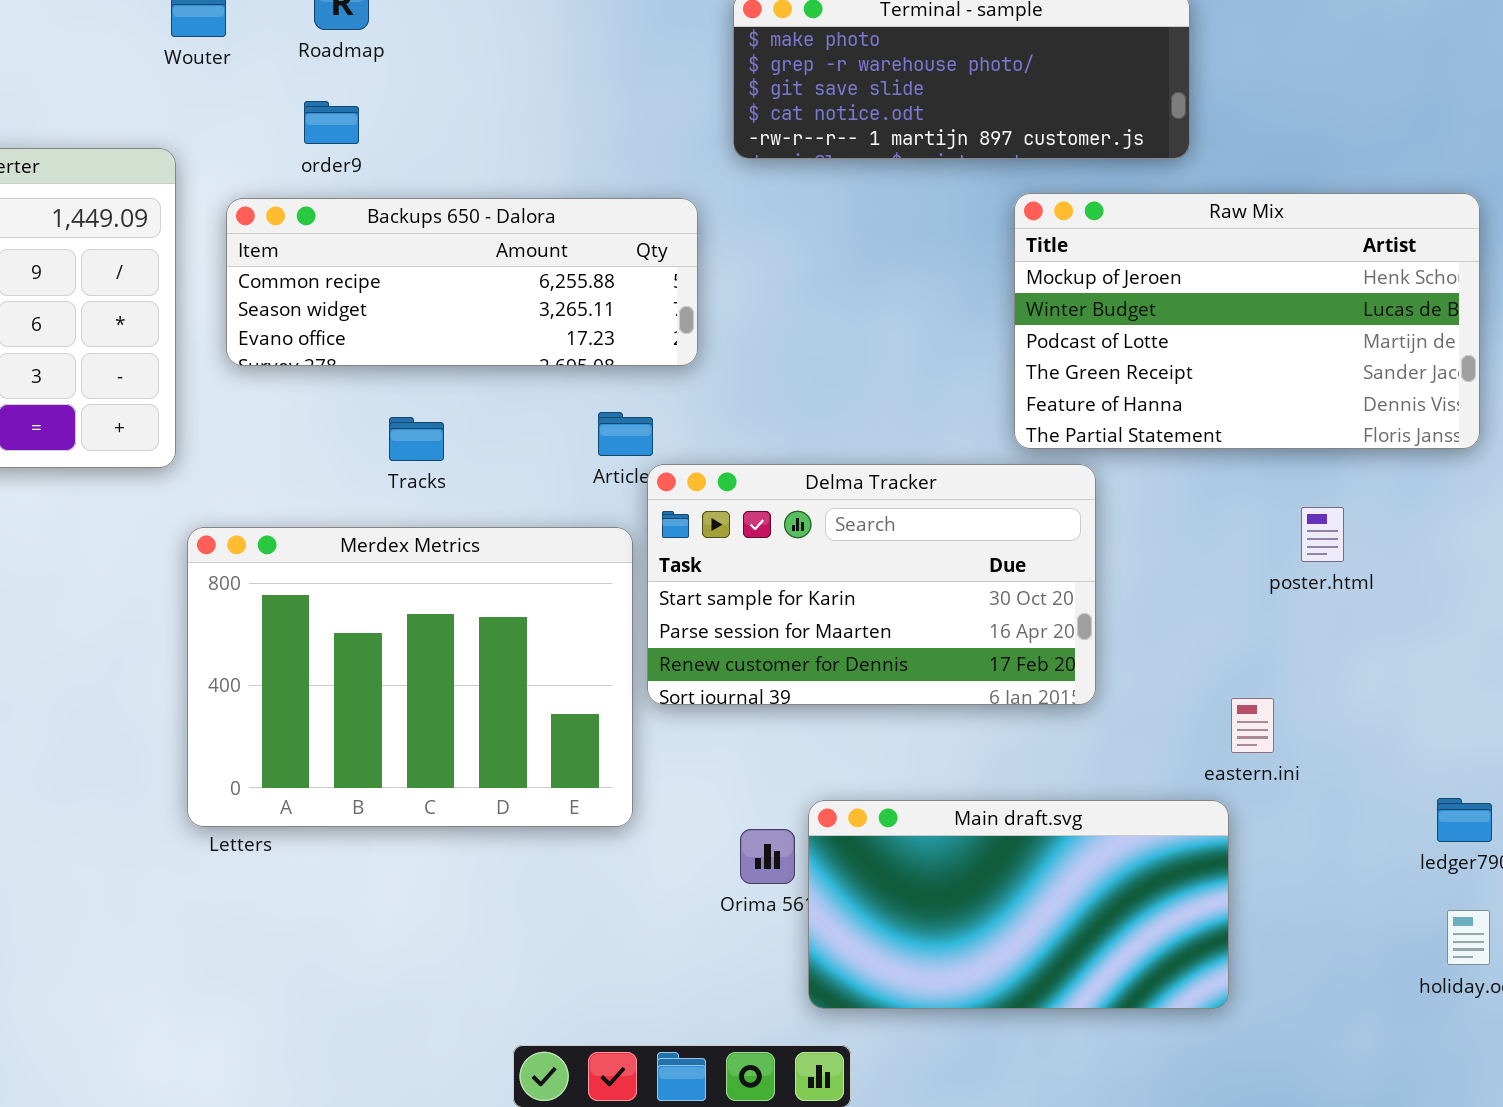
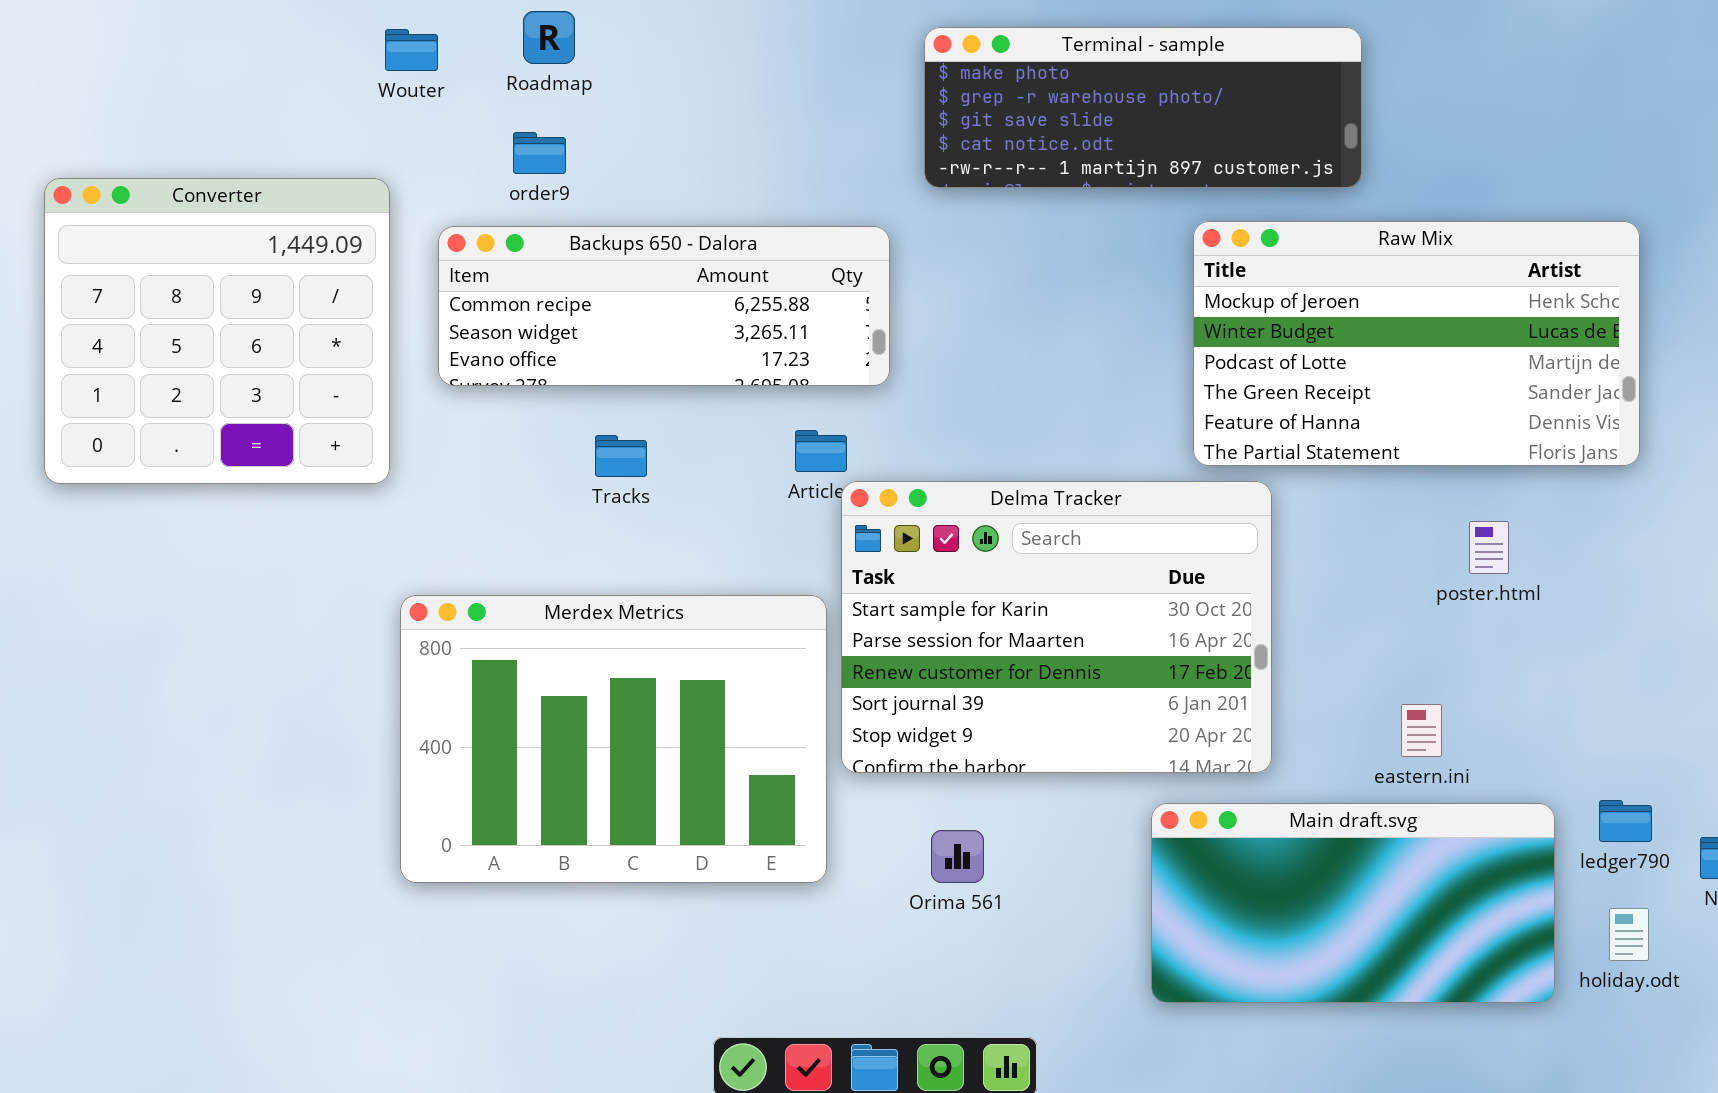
Delma Tracker: [647,464,1096,705] -> [841,481,1272,773], resized
Merdex Metrics: [187,527,633,827] -> [400,595,827,883], moved
Main draft.svg: [808,800,1229,1009] -> [1151,803,1555,1003], moved

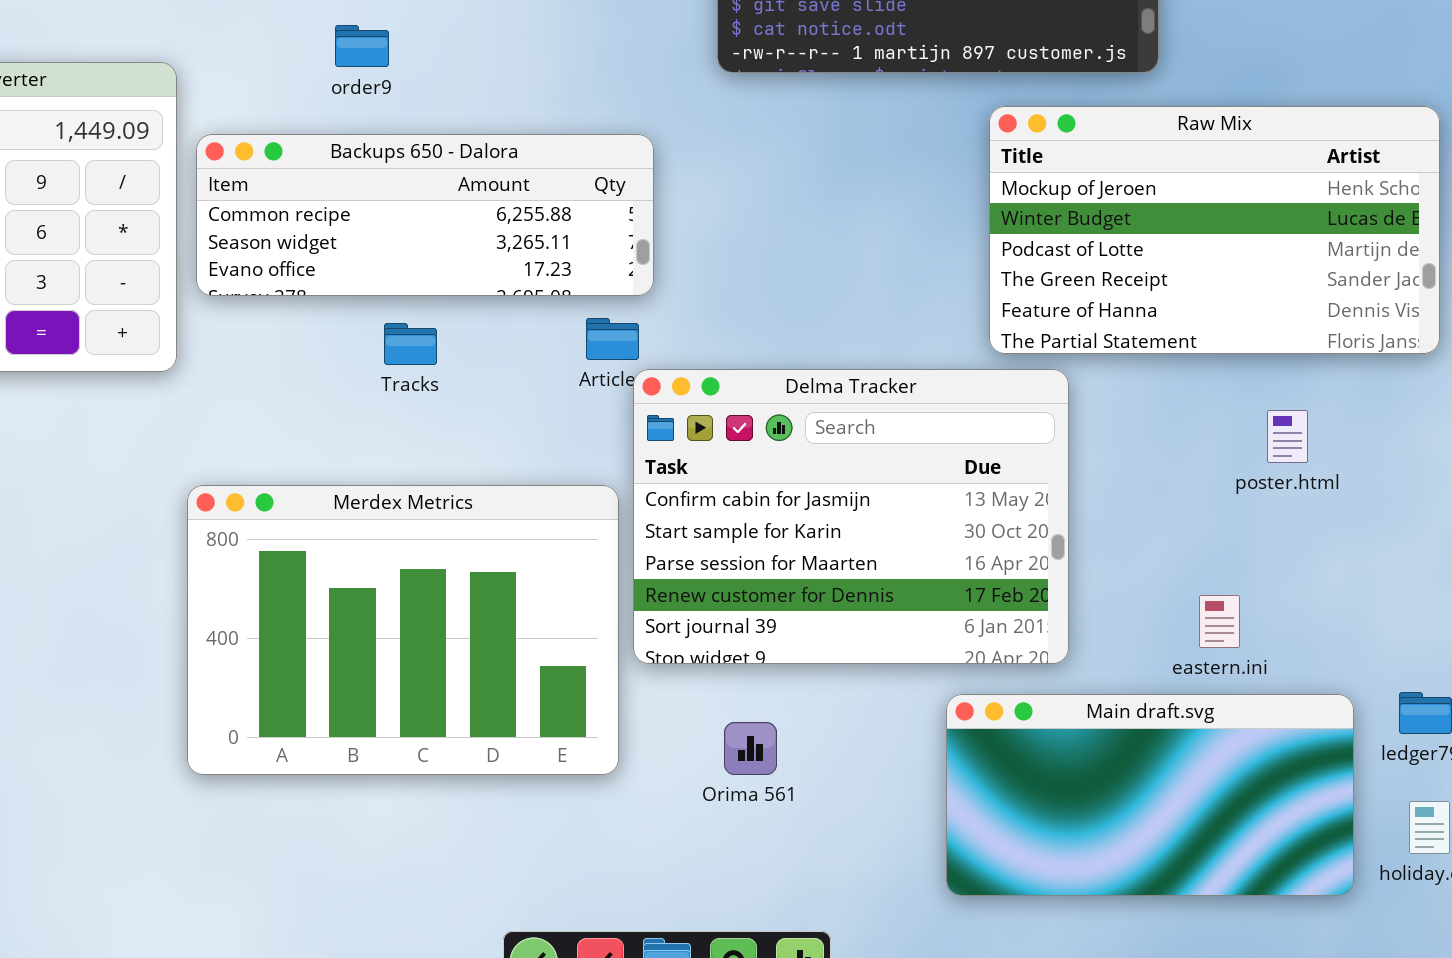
order9: [513,132,566,174] -> [335,25,389,67], moved
Backups 650 - Dalora: [438,226,890,386] -> [196,134,654,296], moved
Delma Tracker: [841,481,1272,773] -> [633,369,1069,664], scrolled up 1 row

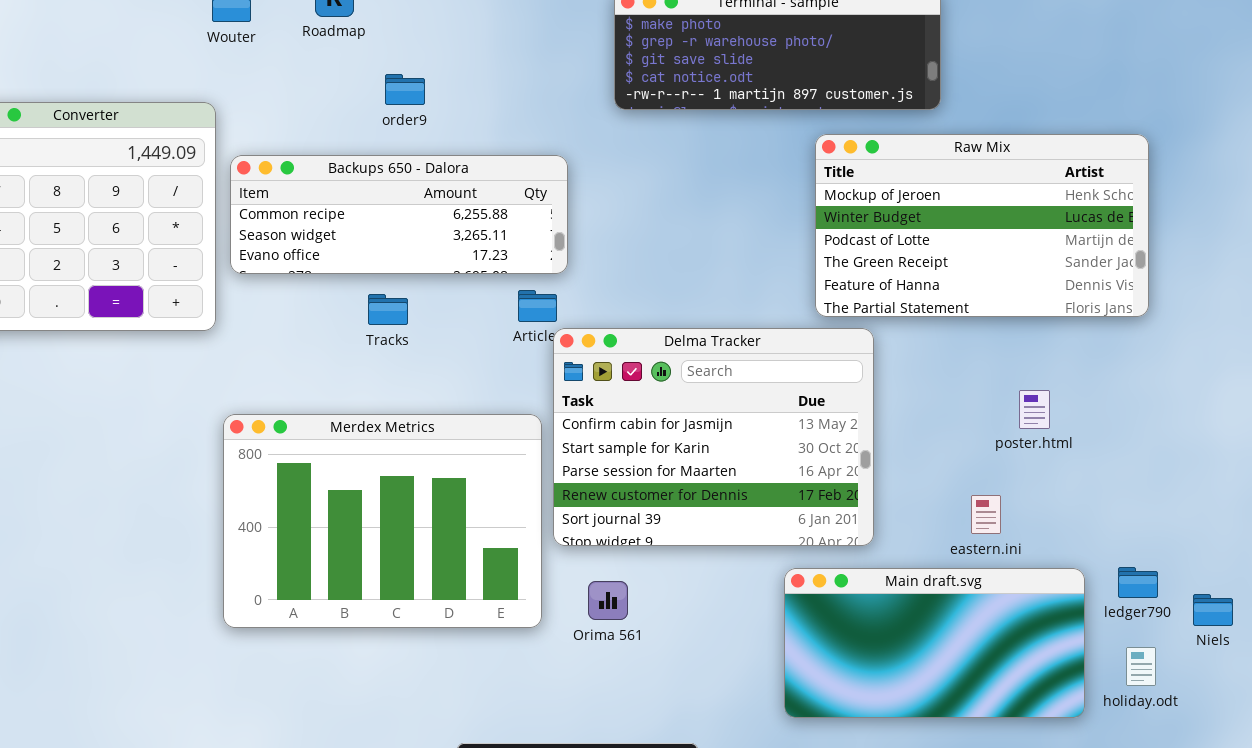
order9: [335,25,389,67] -> [385,74,425,105], moved
poster.html: [1267,410,1308,463] -> [1019,390,1050,429], moved
Orima 561: [724,722,777,775] -> [588,581,628,620], moved

